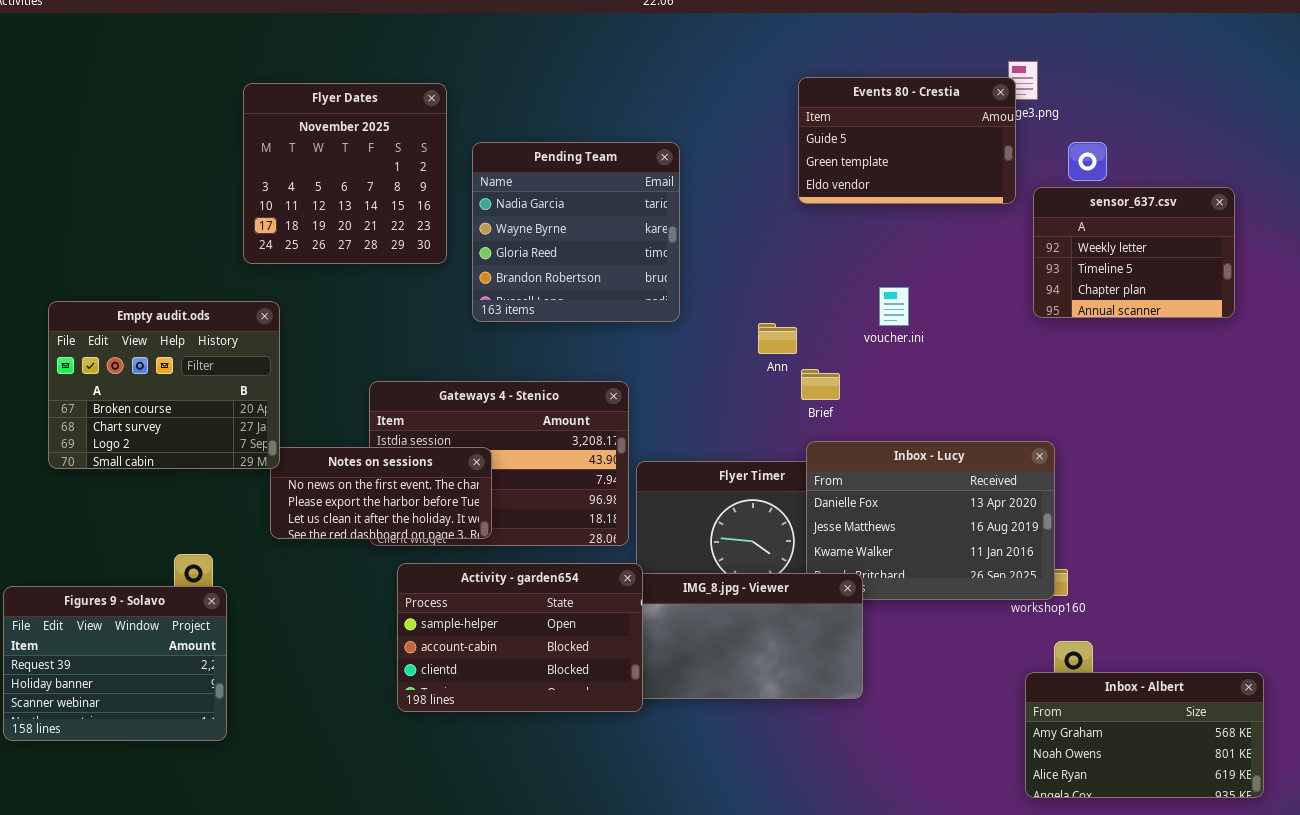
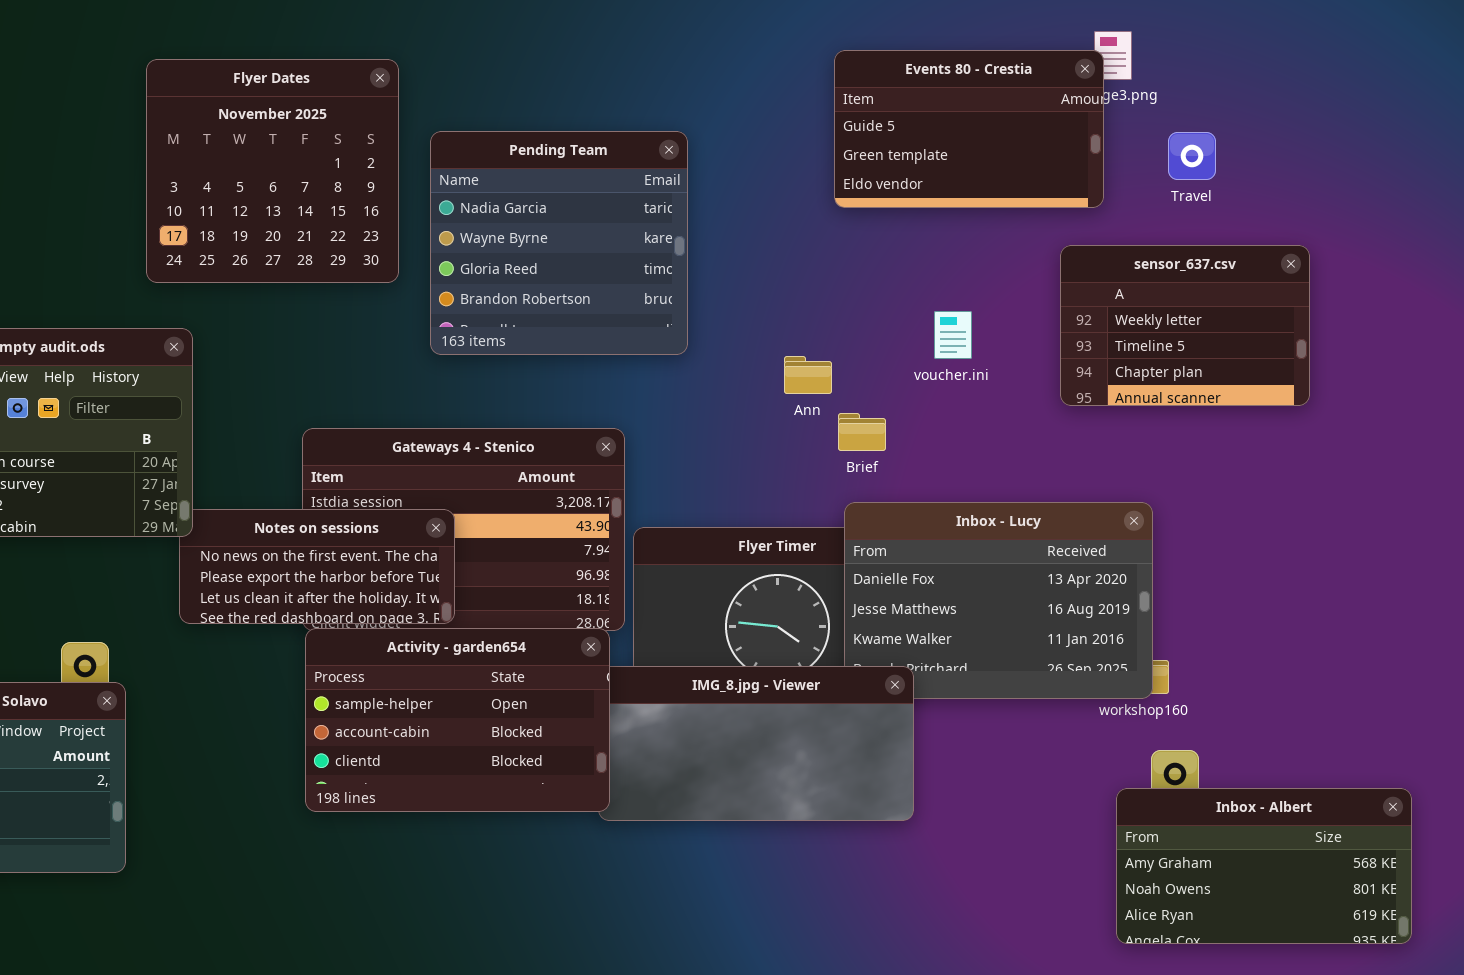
sensor_637.csv: [1033,187,1235,318] -> [1060,245,1310,406], moved
Activity - garden654: [397,563,643,712] -> [305,628,610,812], moved

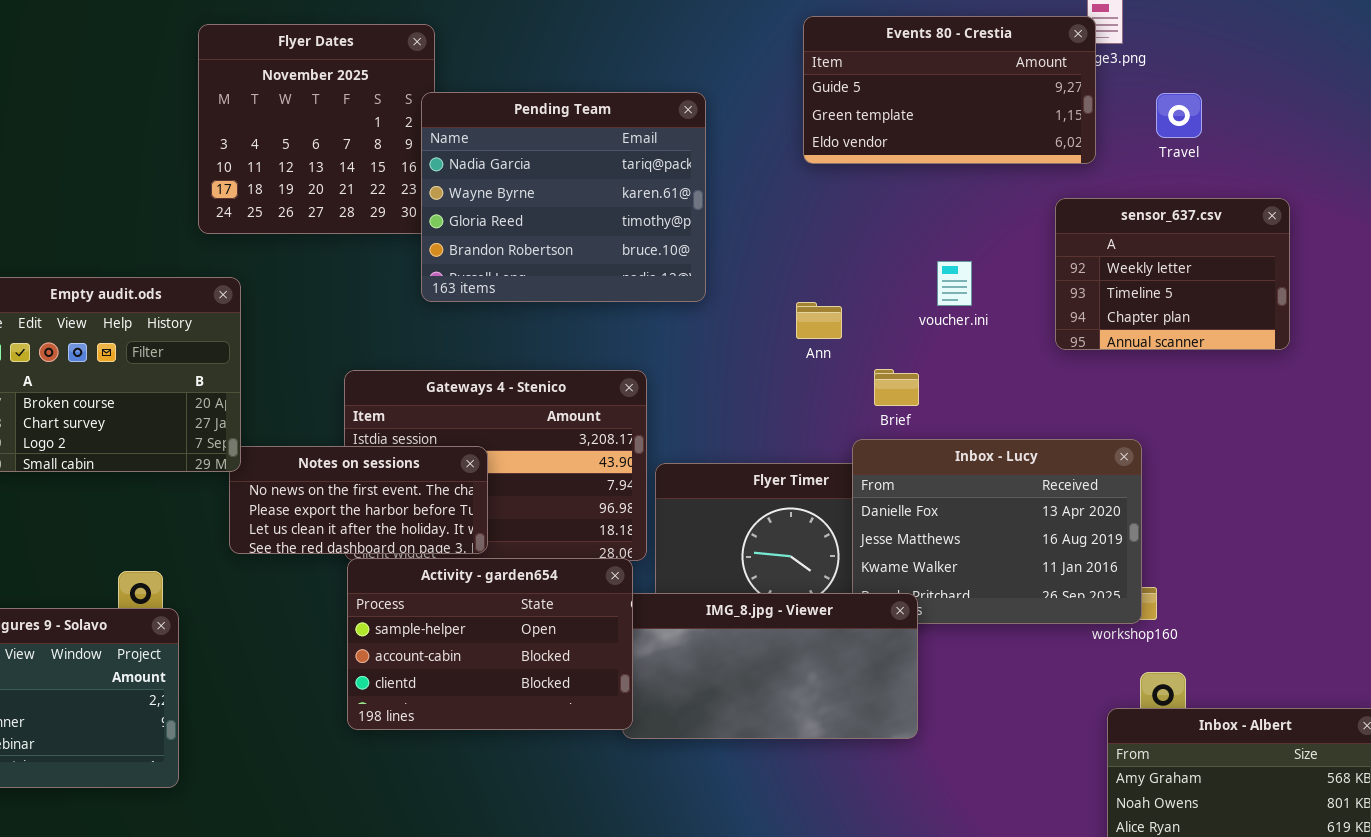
Events 80 - Crestia: [834,50,1104,208] -> [803,16,1096,164], resized
Pending Team: [430,131,688,355] -> [421,92,706,302], resized
Brief: [838,413,886,451] -> [874,369,919,406], moved

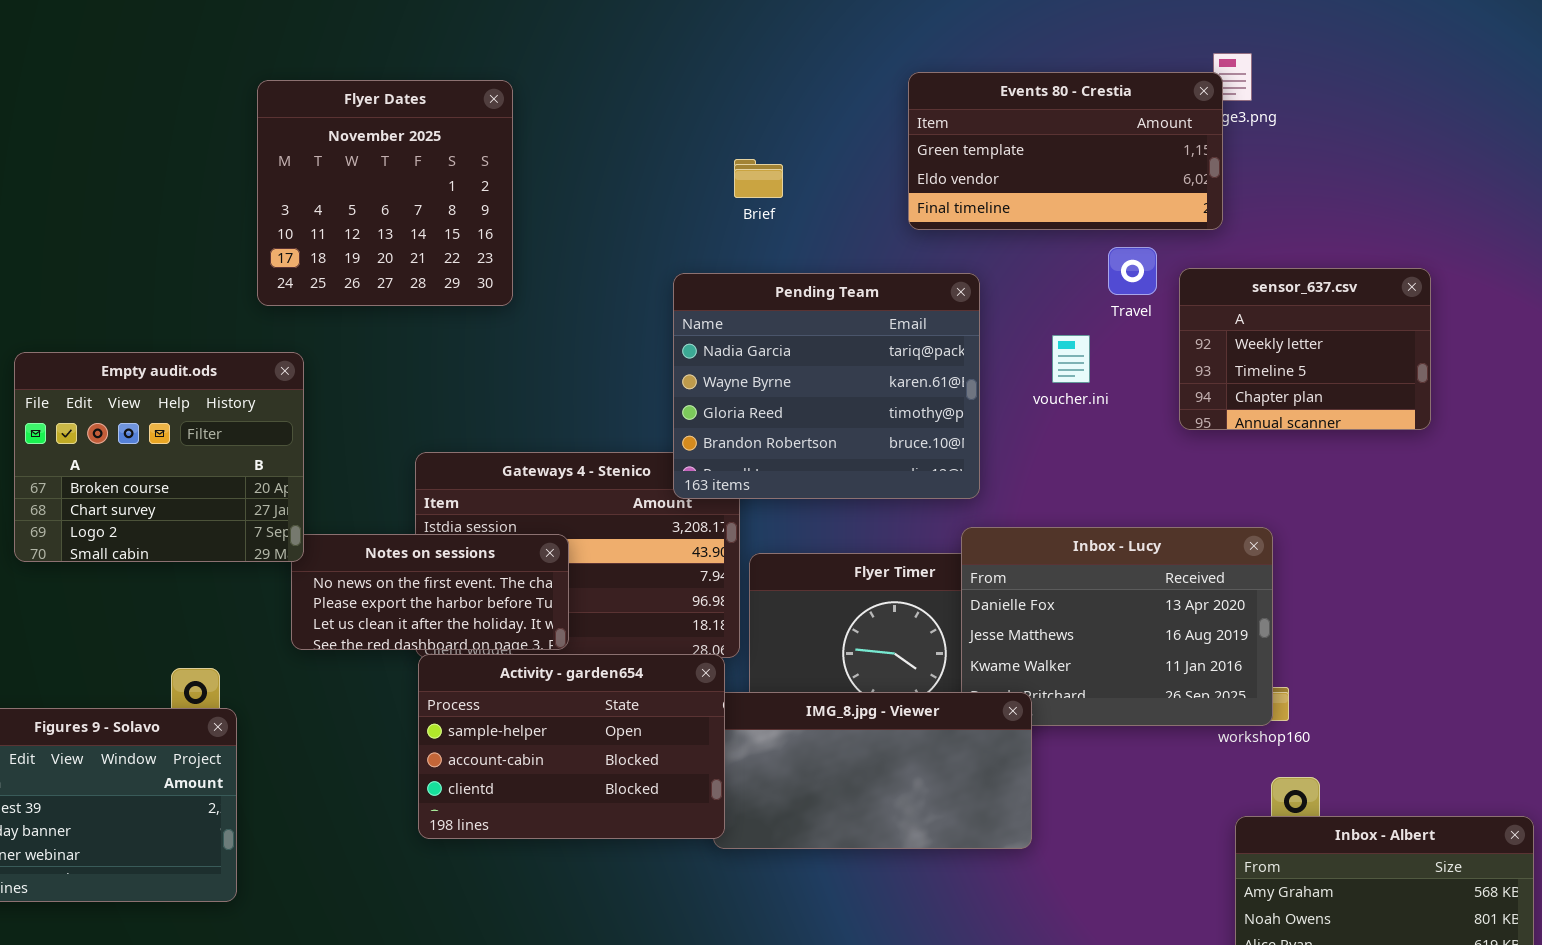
Events 80 - Crestia: [803,16,1096,164] -> [908,72,1223,230], scrolled down 1 row
Pending Team: [421,92,706,302] -> [673,273,980,499], moved
Travel: [1156,93,1202,138] -> [1108,247,1157,295], moved
Brief: [874,369,919,406] -> [734,159,783,198], moved

